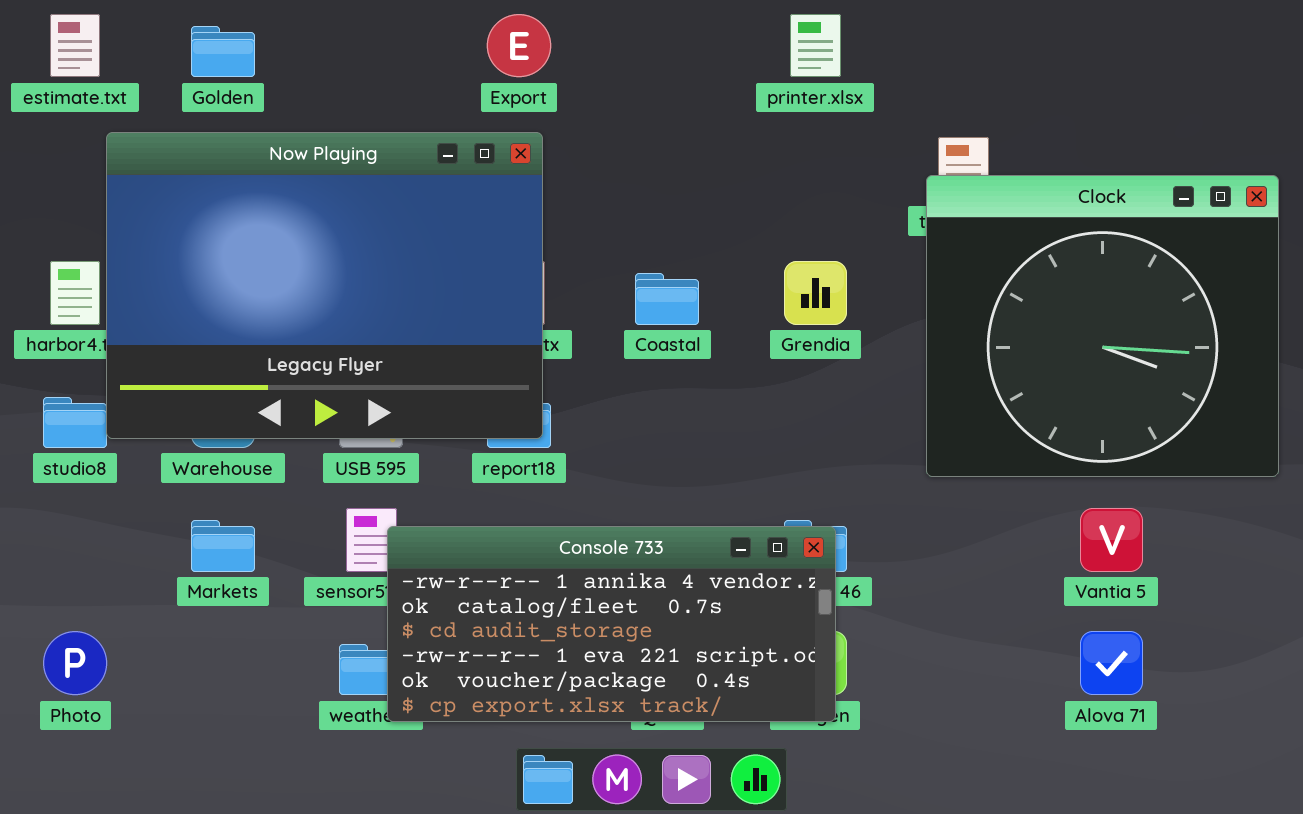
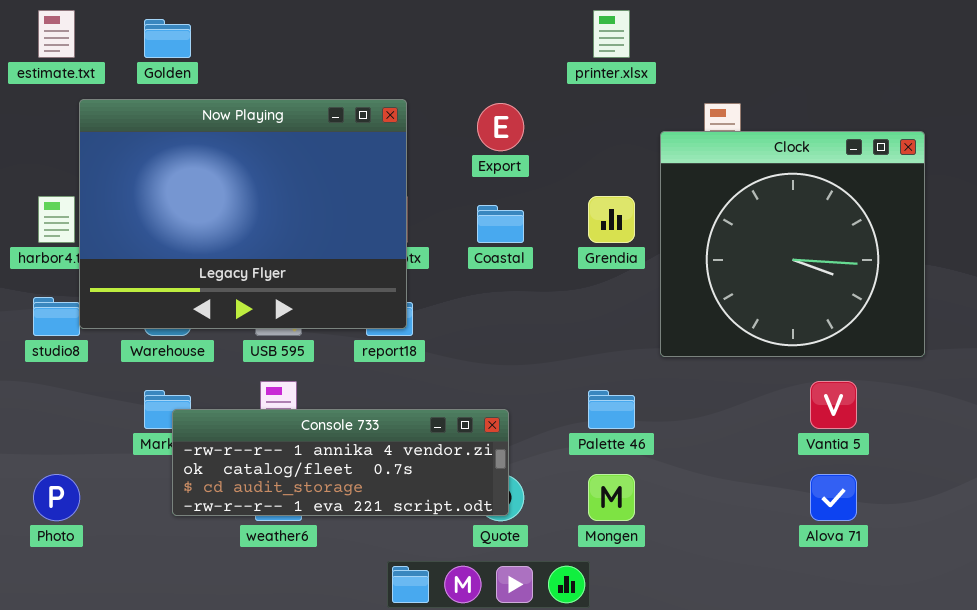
Export: [487,14,551,77] -> [477,103,524,151], moved
Clock: [926,175,1279,477] -> [660,131,925,357], moved
Console 733: [387,526,836,722] -> [172,409,509,516], moved, resized

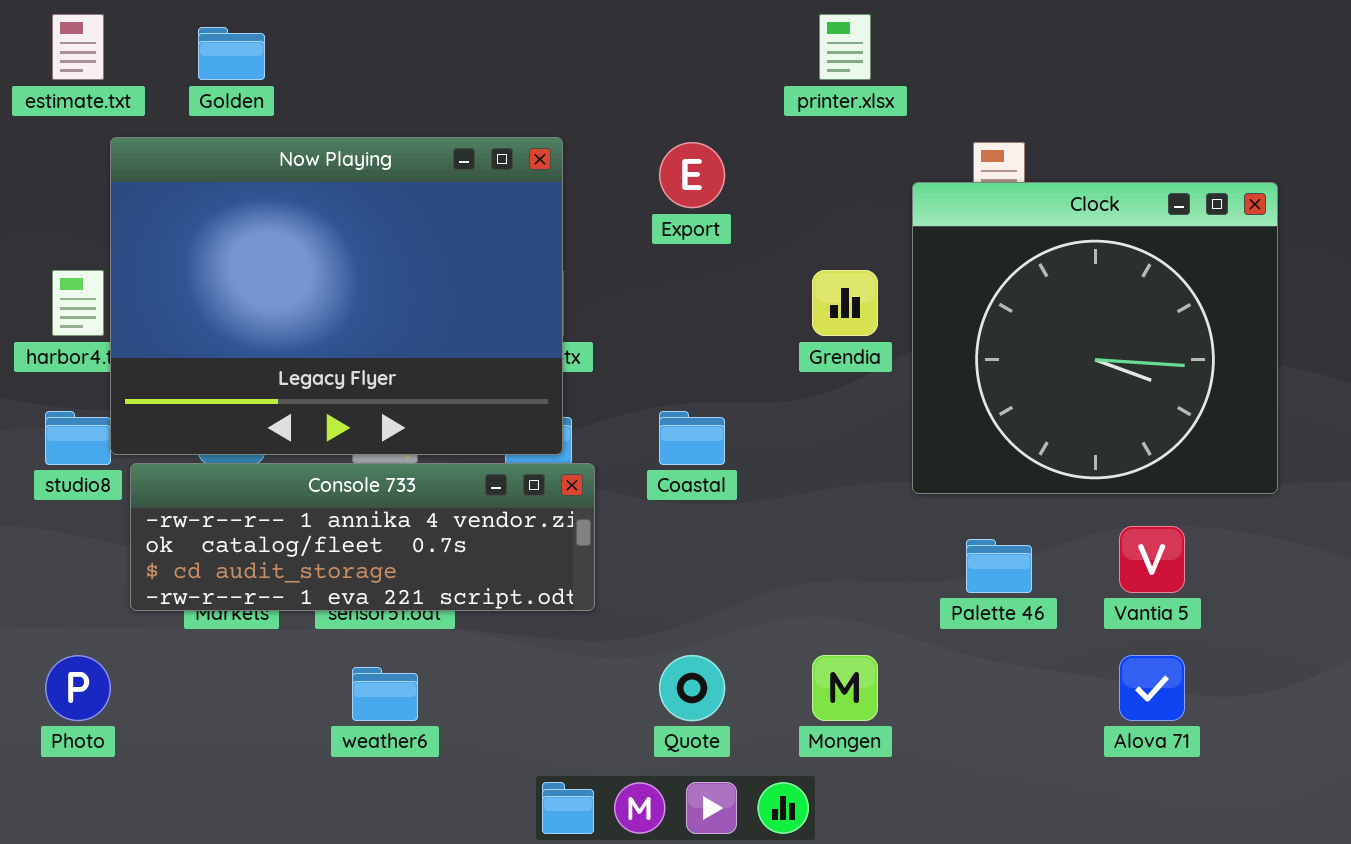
Coastal: [477,205,524,243] -> [659,411,725,465], moved
Palette 46: [588,390,635,429] -> [966,539,1032,593], moved
Console 733: [172,409,509,516] -> [130,463,595,611], moved

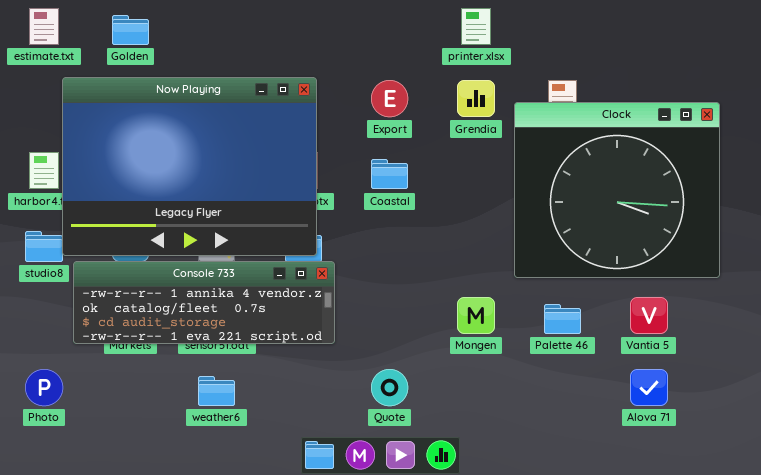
Grendia: [812,270,878,336] -> [457,80,495,117], moved
Coastal: [659,411,725,465] -> [371,159,408,189], moved
Mongen: [812,655,878,721] -> [457,297,495,334], moved

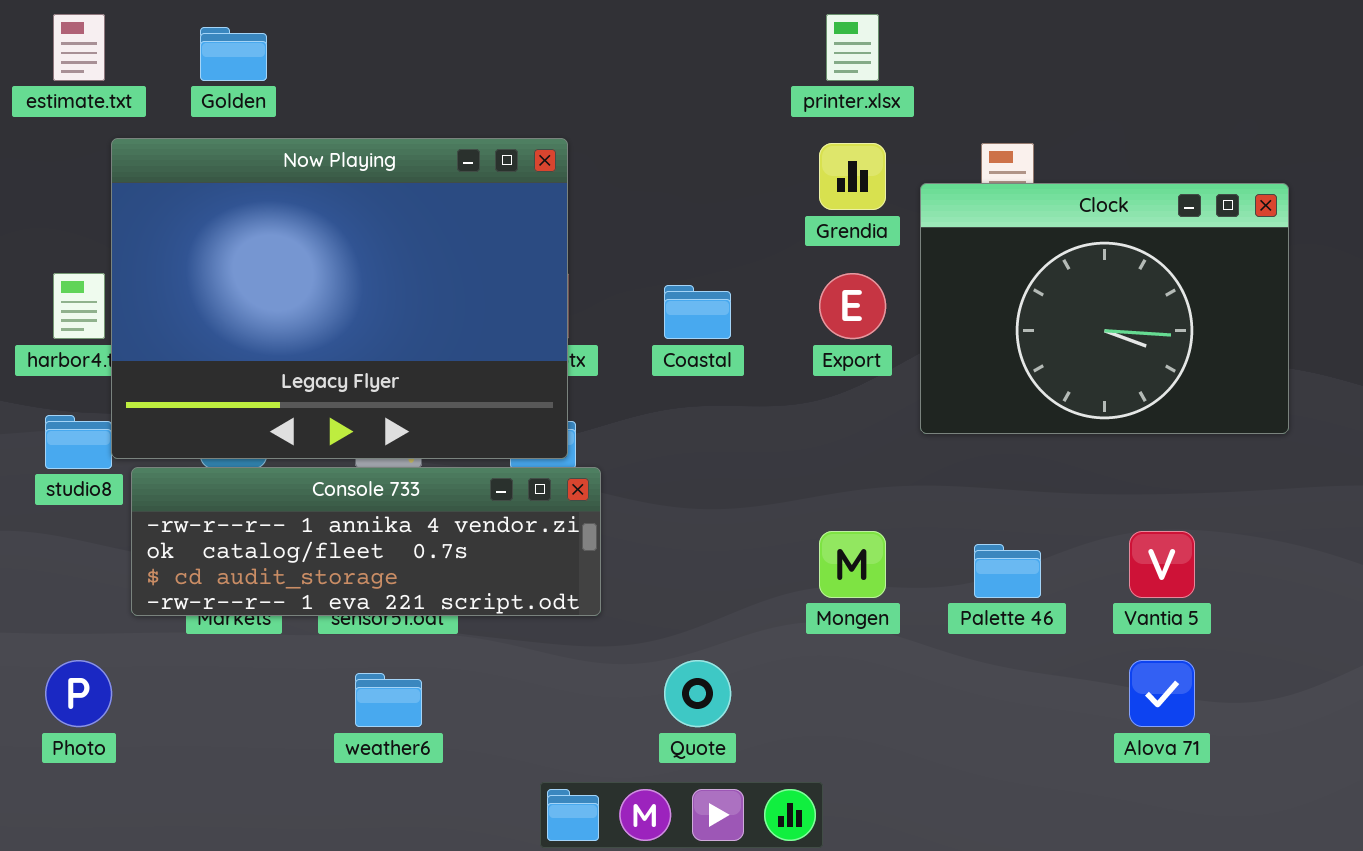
Export: [371,80,408,117] -> [819,273,886,339], moved
Clock: [514,102,720,278] -> [920,183,1289,434], resized

